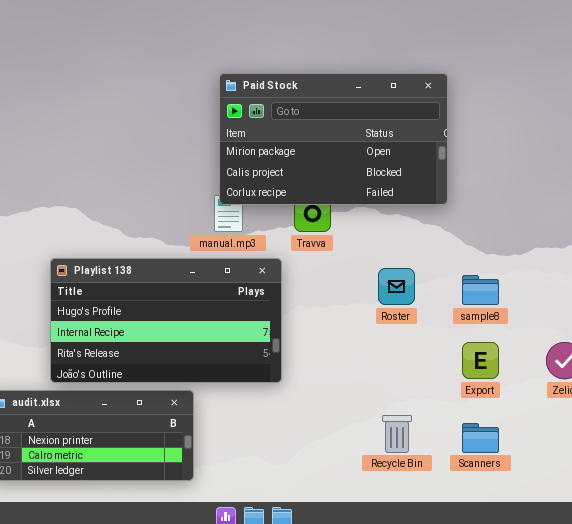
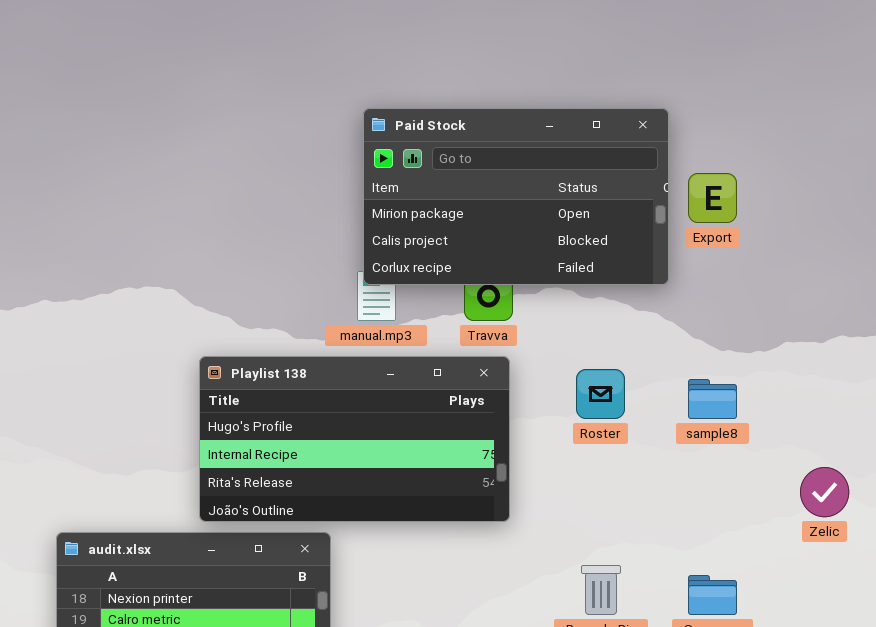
Playlist 138: [50,258,282,383] -> [199,356,510,522], moved
Export: [462,342,499,379] -> [688,173,737,223], moved

